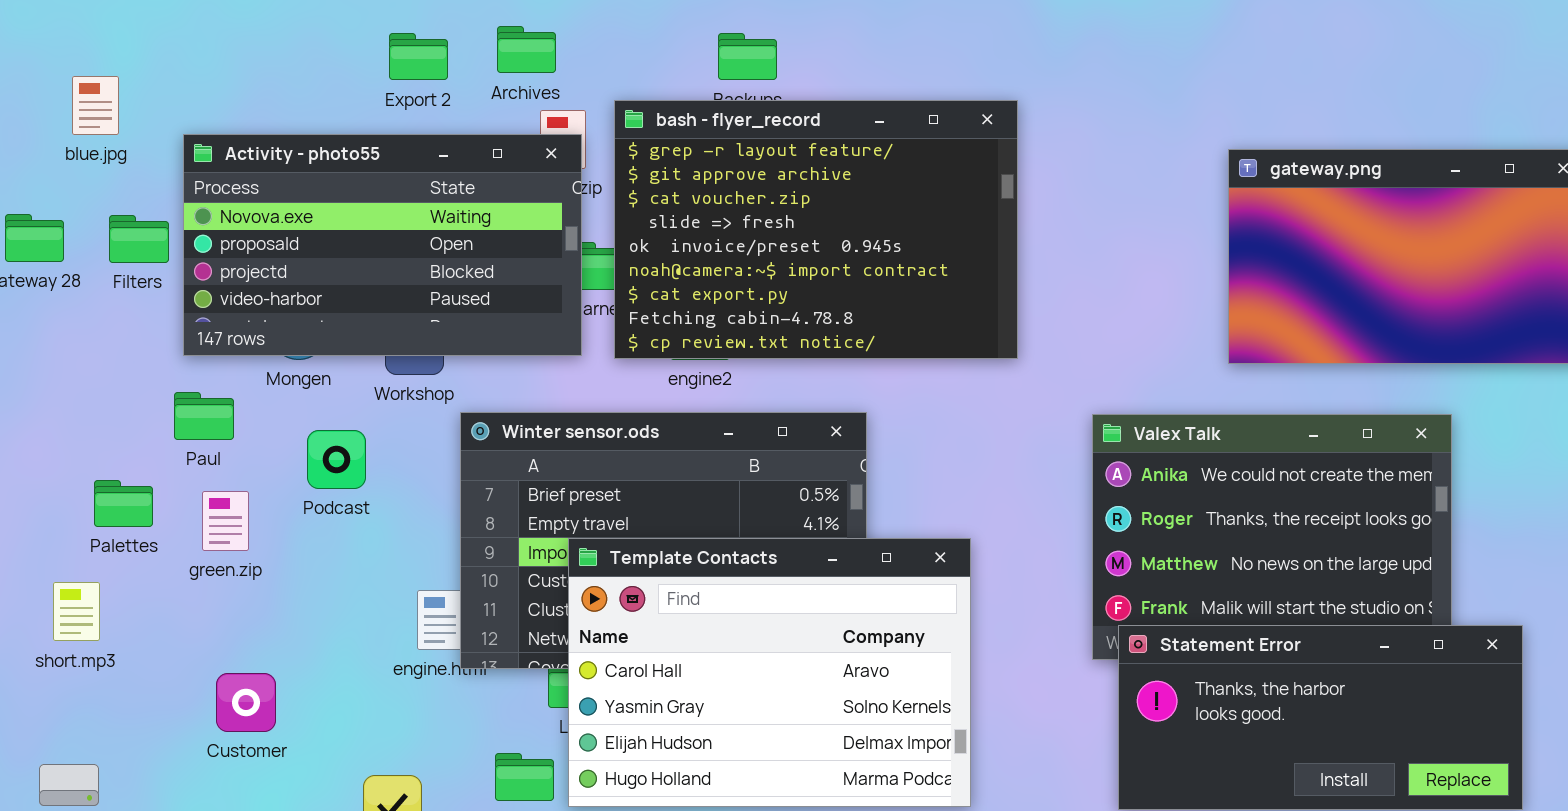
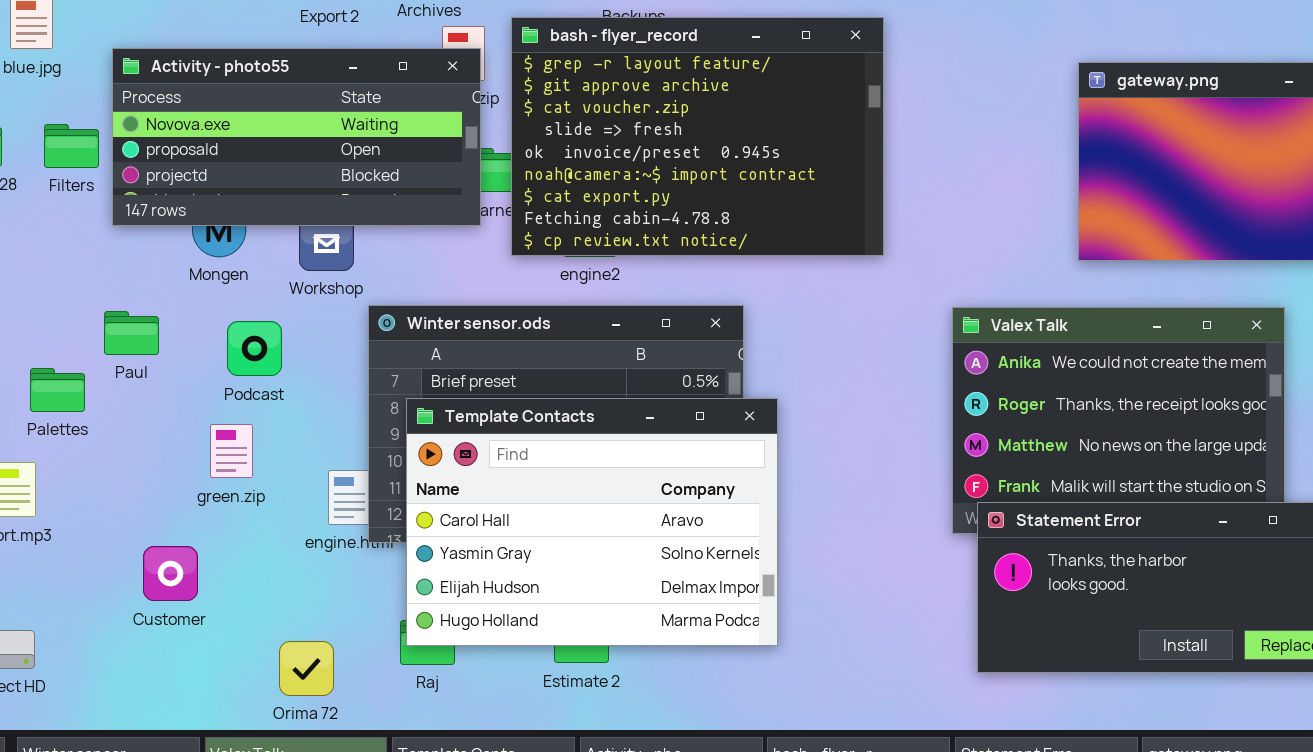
Activity - photo55: [183,134,582,356] -> [112,48,481,226], resized
Paul: [174,392,234,440] -> [104,311,159,355], moved
green.zip: [202,491,249,551] -> [210,424,253,478], moved
Template Contacts: [568,538,971,807] -> [406,398,778,646], moved

